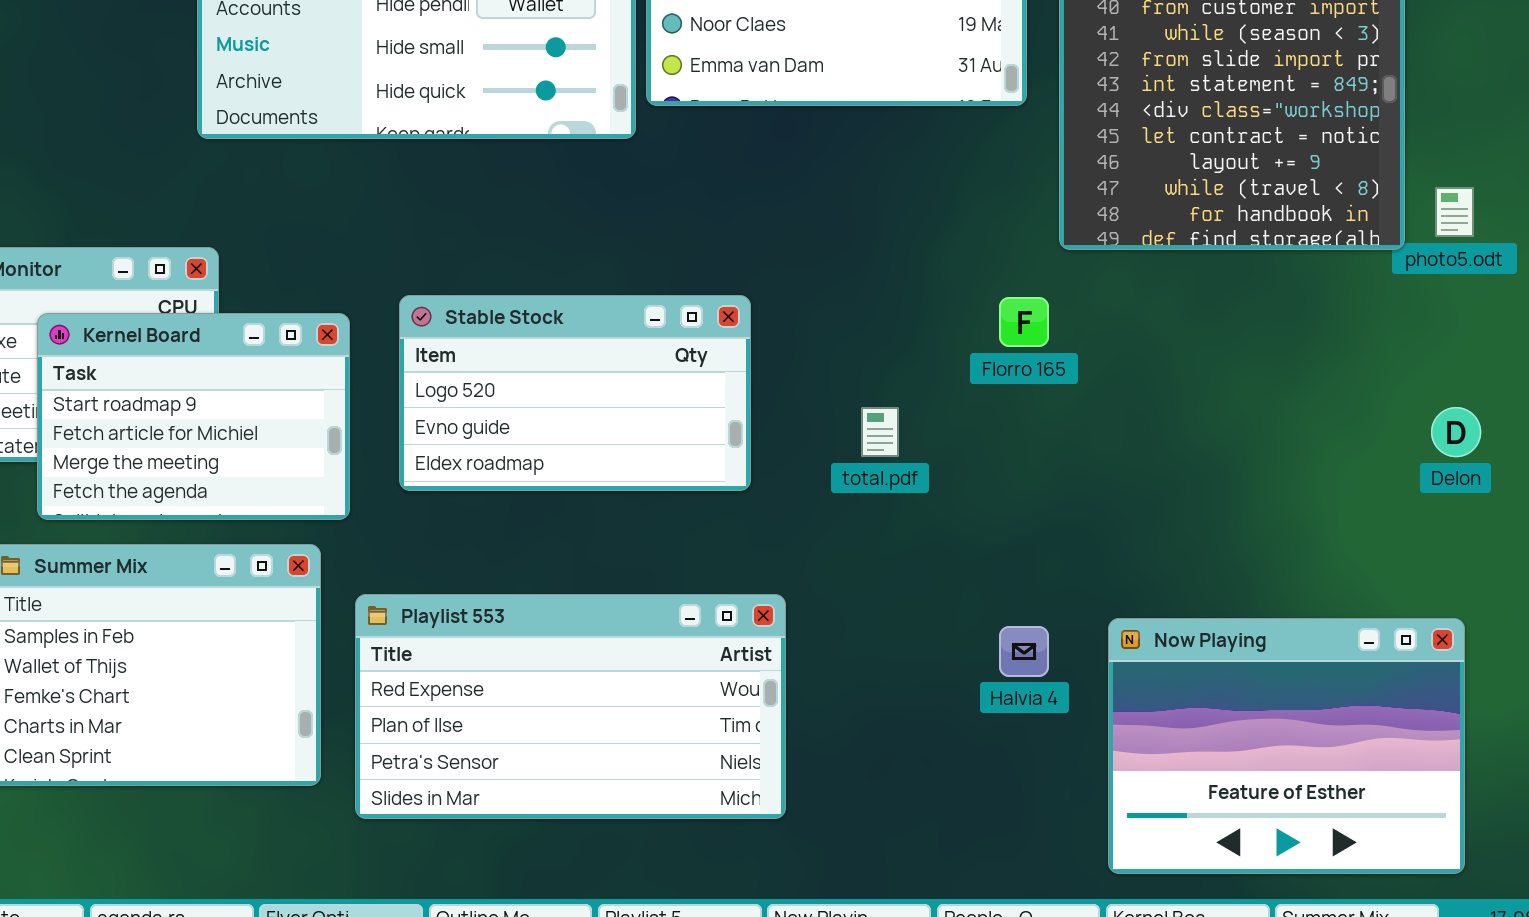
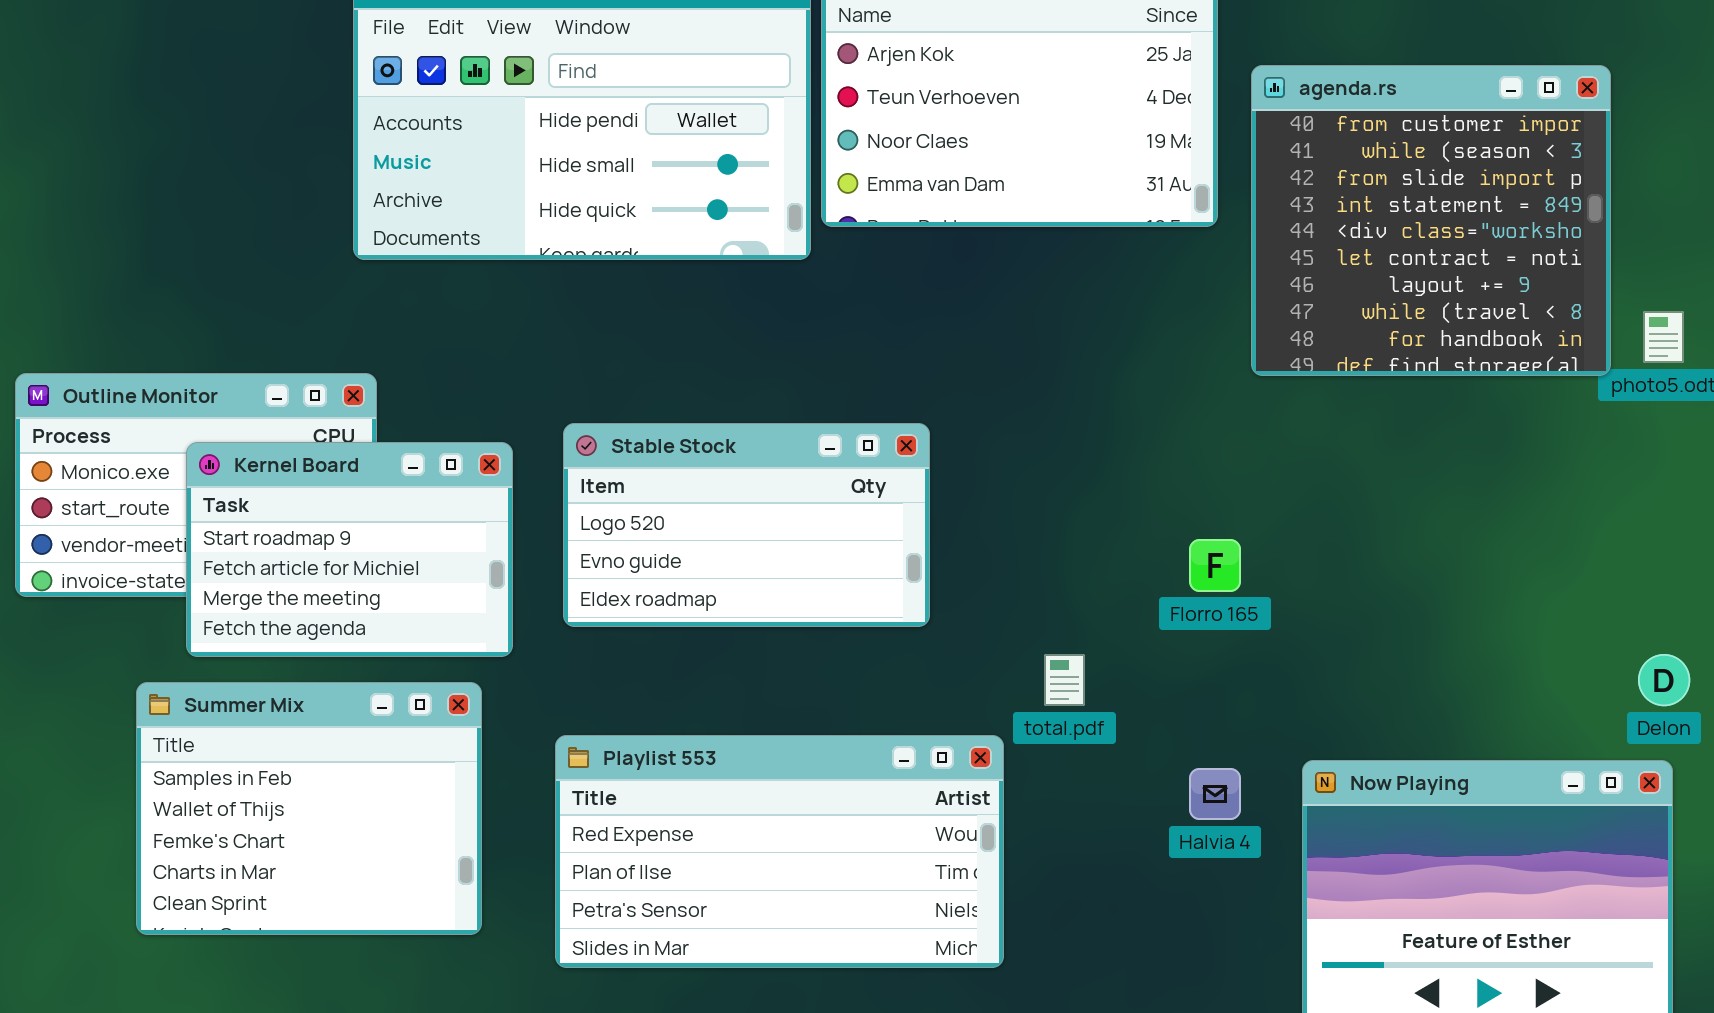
Florro 165: [999,297,1049,347] -> [1189,539,1241,592], moved
total.pdf: [861,407,899,457] -> [1044,654,1085,706], moved
Delon: [1431,407,1481,457] -> [1638,654,1690,706], moved
Playlist 553: [355,594,786,819] -> [555,735,1004,968], moved

